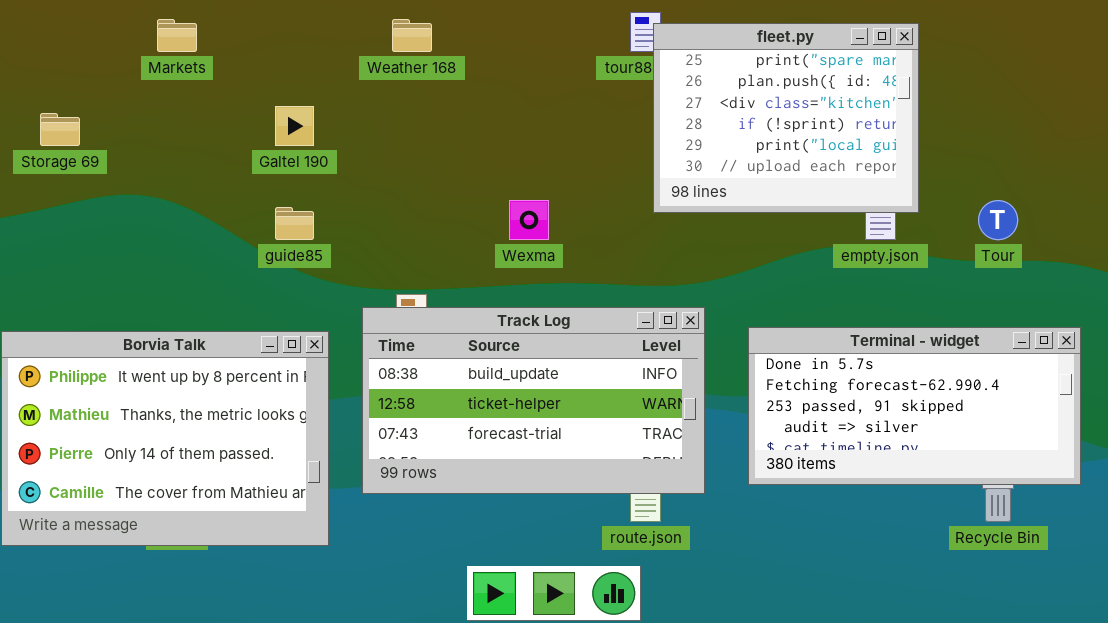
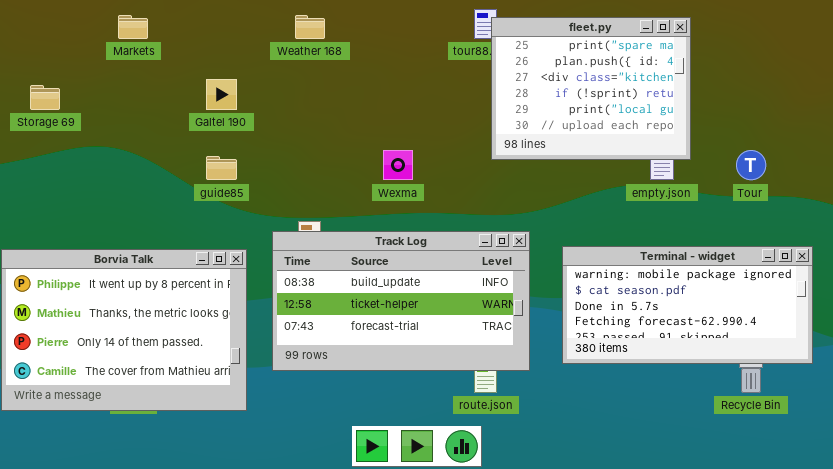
Terminal - widget: [748,327,1081,485] -> [562,246,813,364], scrolled up 2 rows

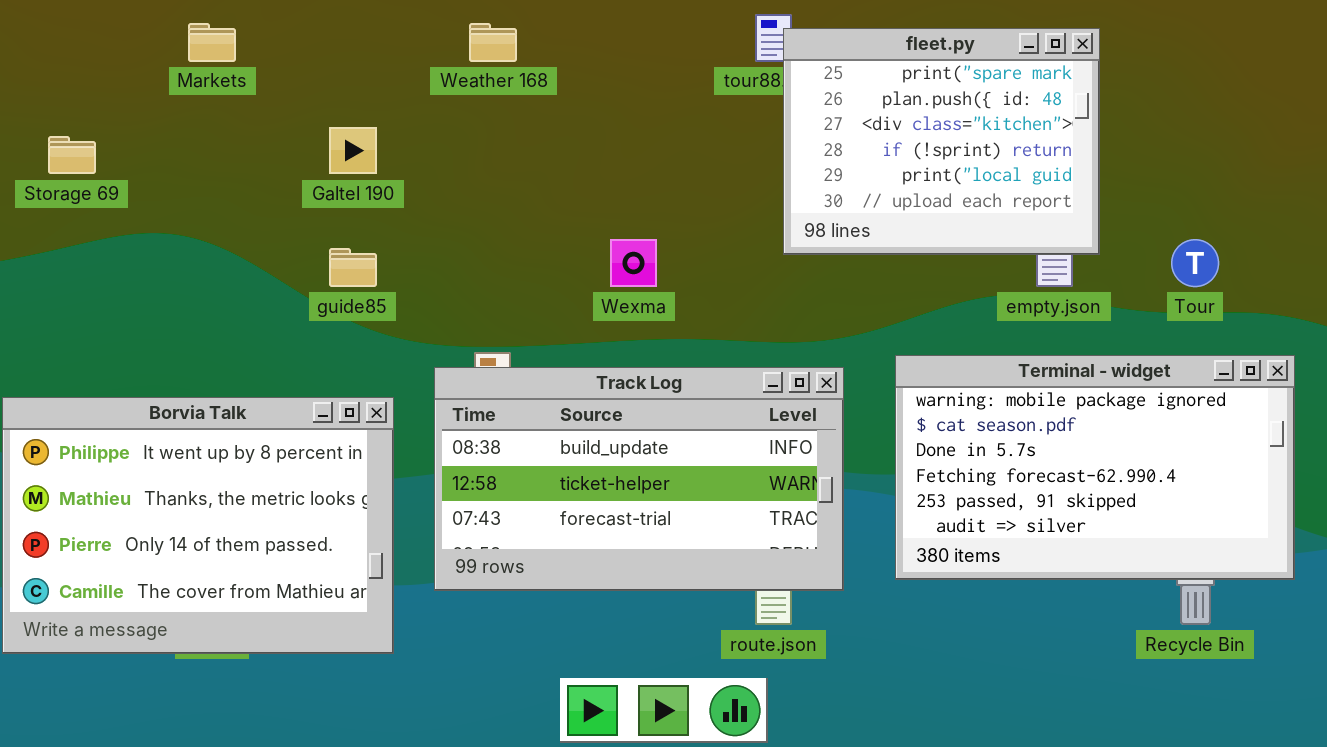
Terminal - widget: [562,246,813,364] -> [895,355,1295,580], resized

